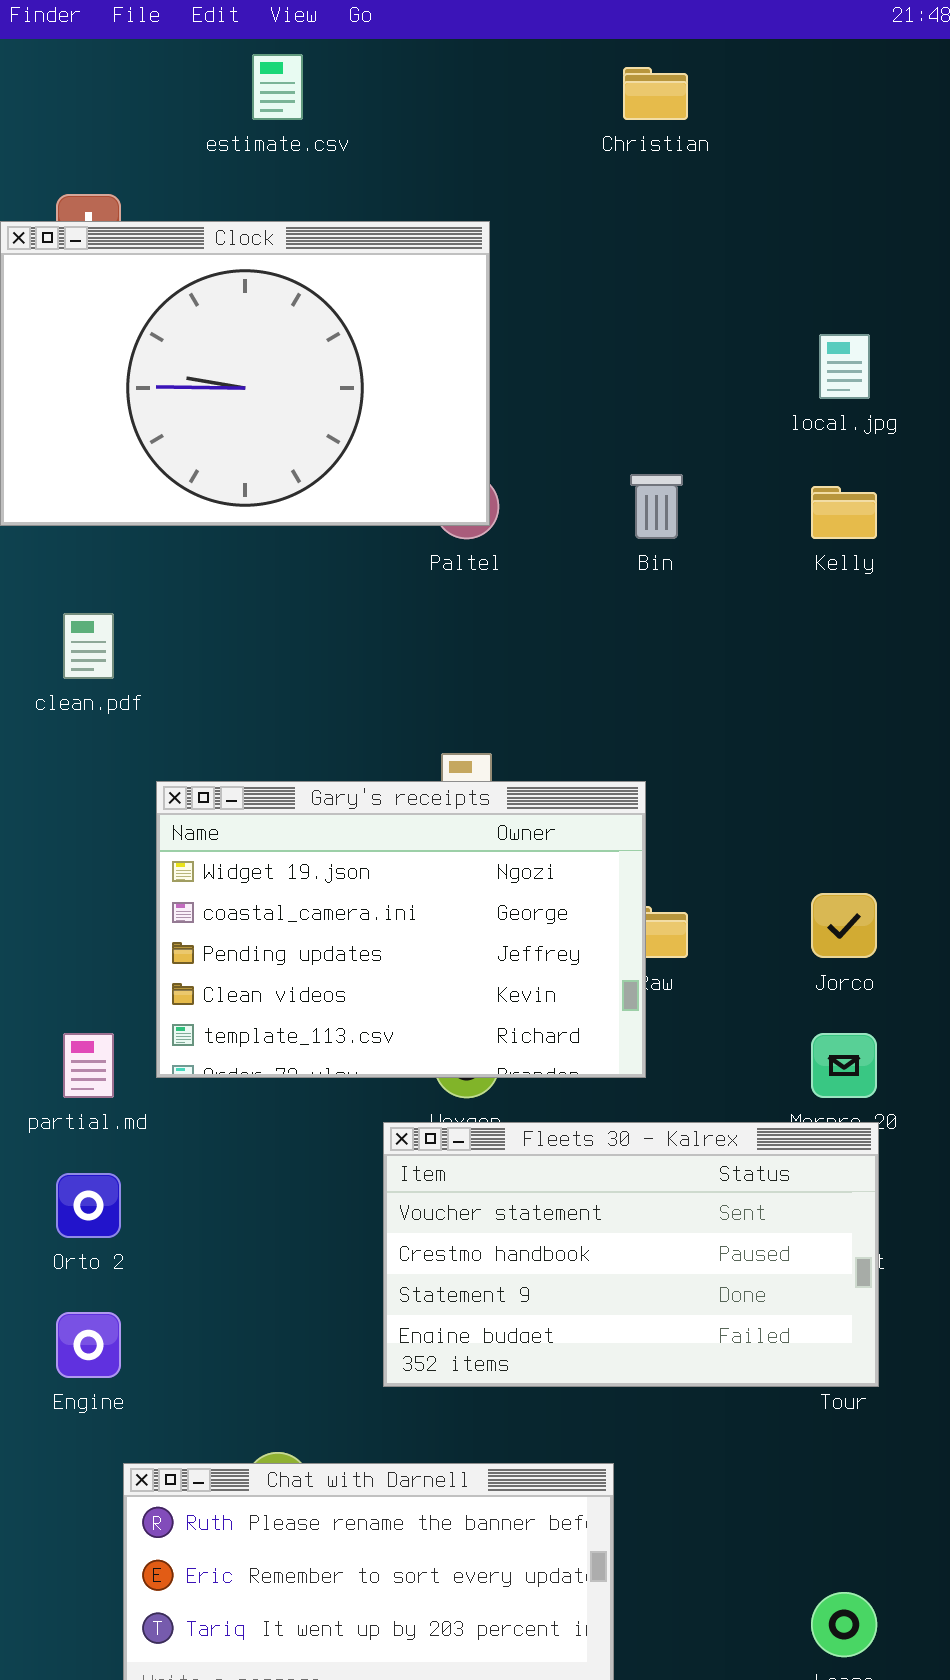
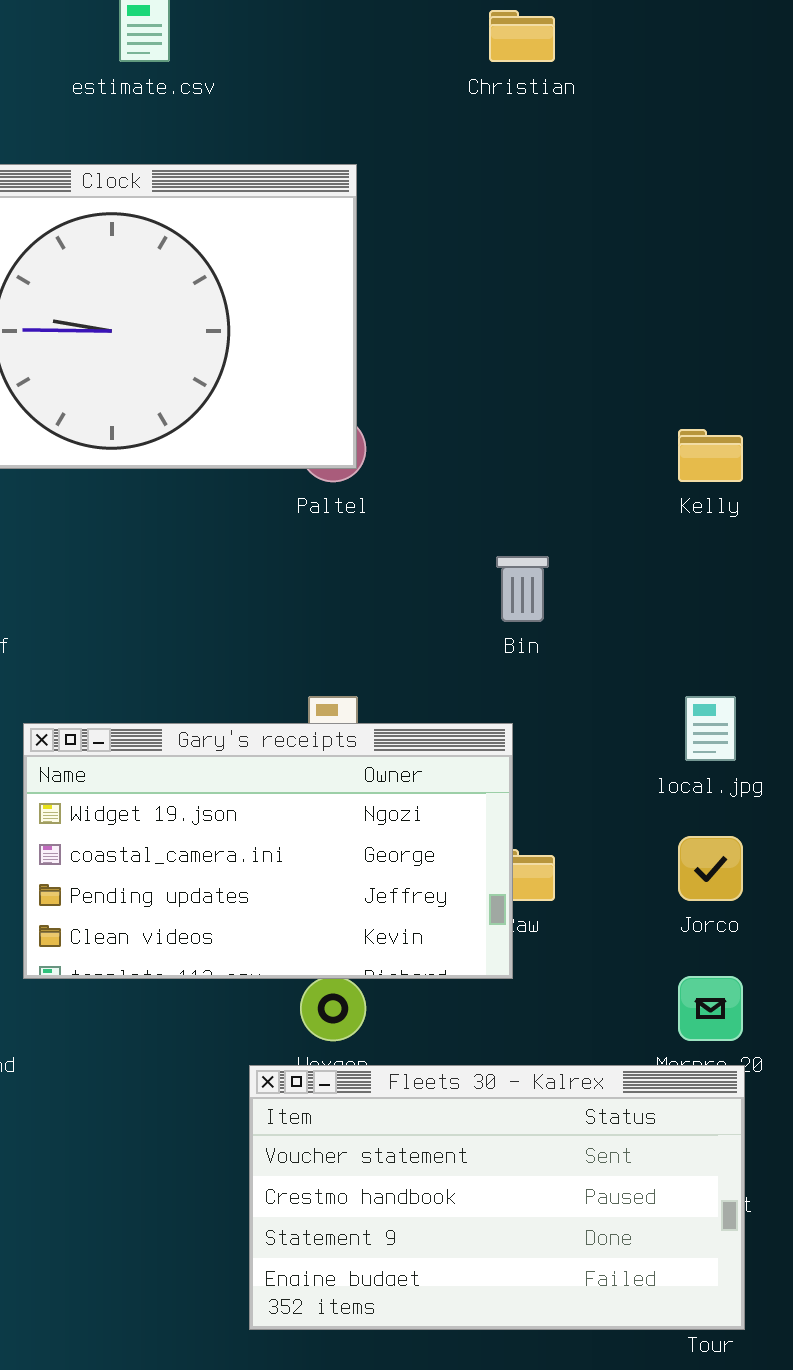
local.jpg: [819,334,870,399] -> [685,696,736,761], moved
Bin: [630,474,683,539] -> [496,556,549,622], moved
Gary's receipts: [156,781,646,1078] -> [23,723,513,979], resized

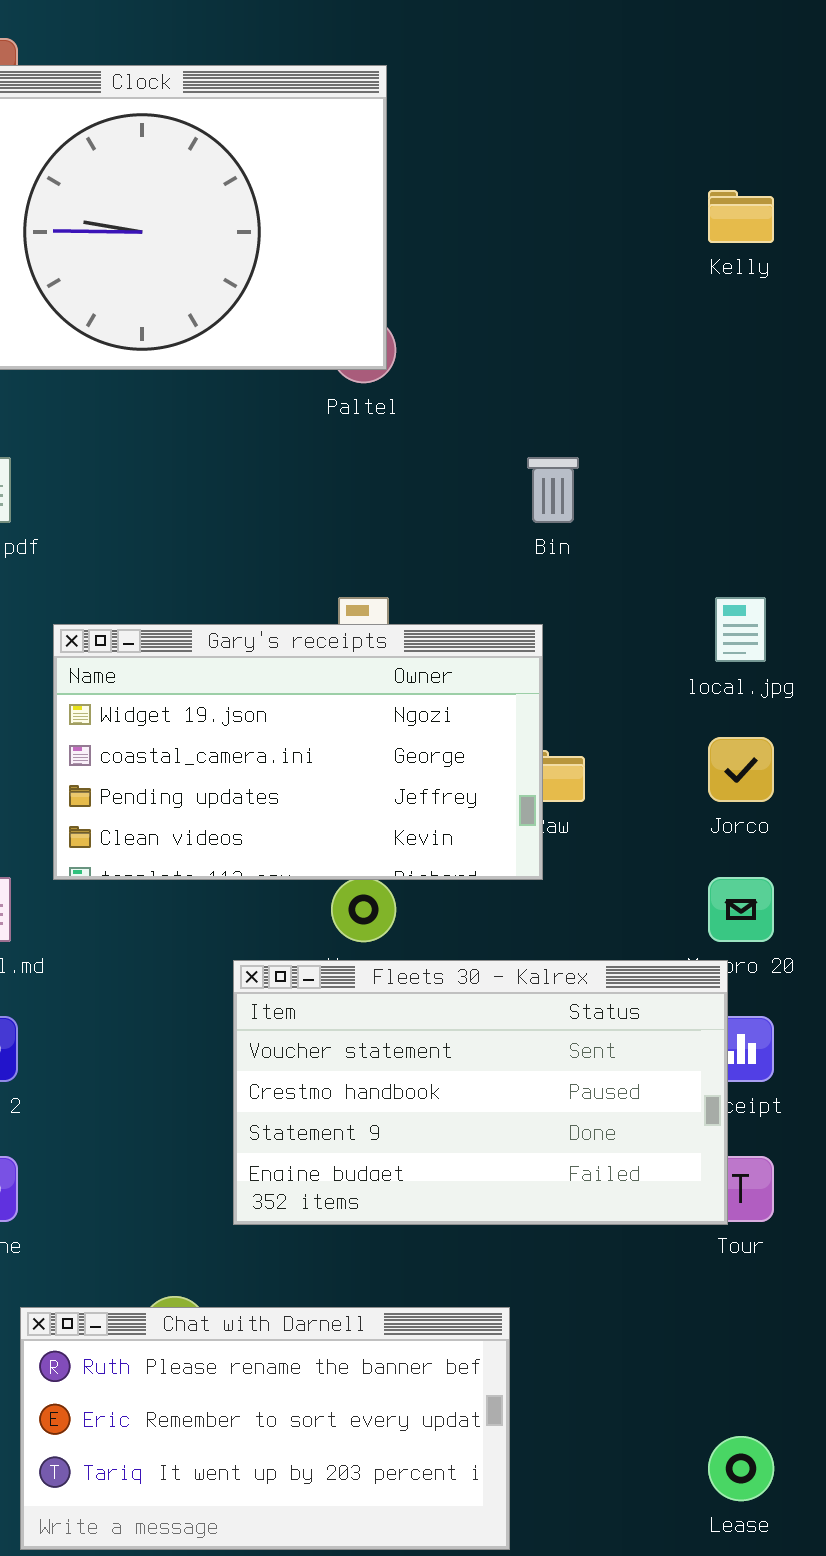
Kelly: [678,429,743,482] -> [708,190,774,243], moved
Fleets 30 - Kalrex: [249,1065,745,1330] -> [233,960,728,1225], moved

